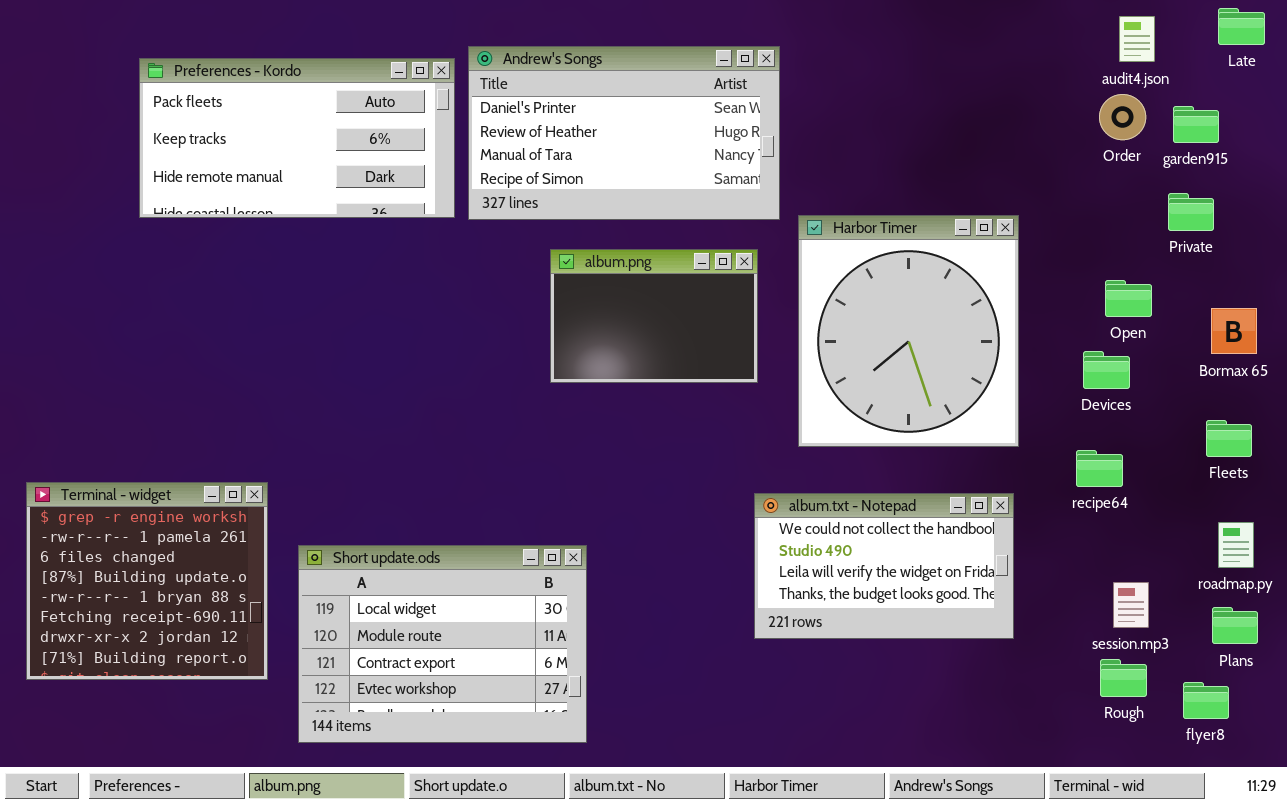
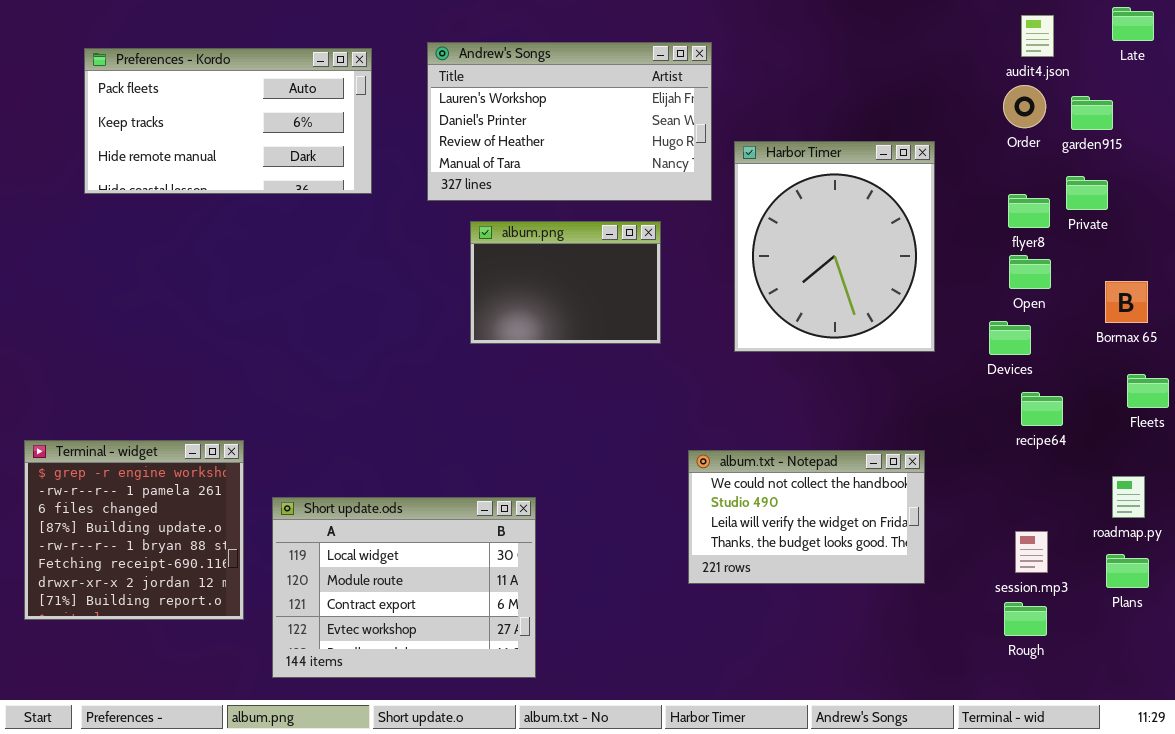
Andrew's Songs: [468,46,780,220] -> [427,42,712,201], scrolled up 1 row
Preferences - Kordo: [139,58,455,218] -> [84,48,372,194], moved
Harbor Timer: [798,215,1019,447] -> [734,141,935,352], moved
album.png: [550,249,758,383] -> [470,221,661,344], moved
Fleets: [1206,420,1252,457] -> [1127,374,1169,408], moved
recipe64: [1076,450,1123,487] -> [1021,392,1063,426], moved
flyer8: [1183,682,1229,719] -> [1008,194,1050,228], moved

